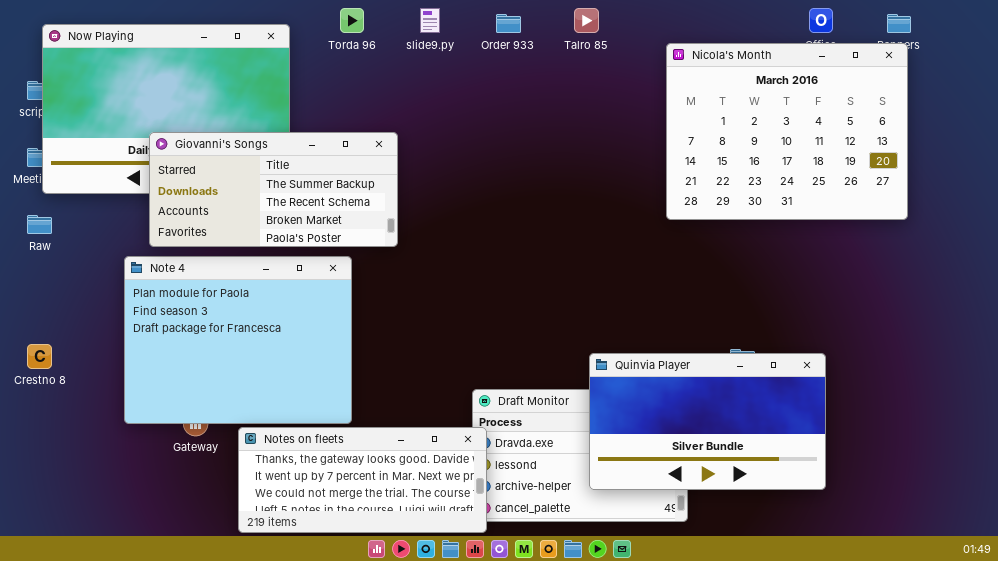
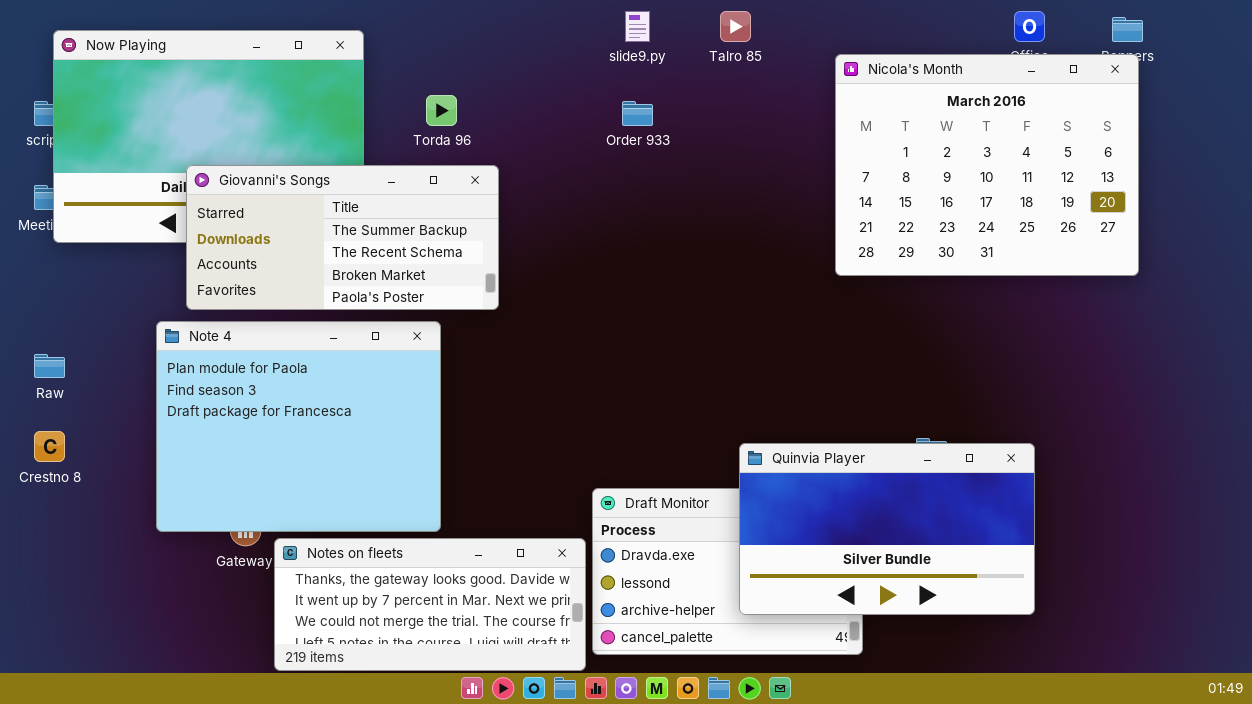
Torda 96: [340,8,364,33] -> [426,95,457,126], moved
slide9.py: [420,8,440,33] -> [625,11,650,42], moved
Order 933: [496,14,521,33] -> [622,101,653,126], moved
Raw: [27,215,52,234] -> [34,354,65,378], moved
Notes on fleets: [238,427,487,533] -> [274,538,586,671], moved

